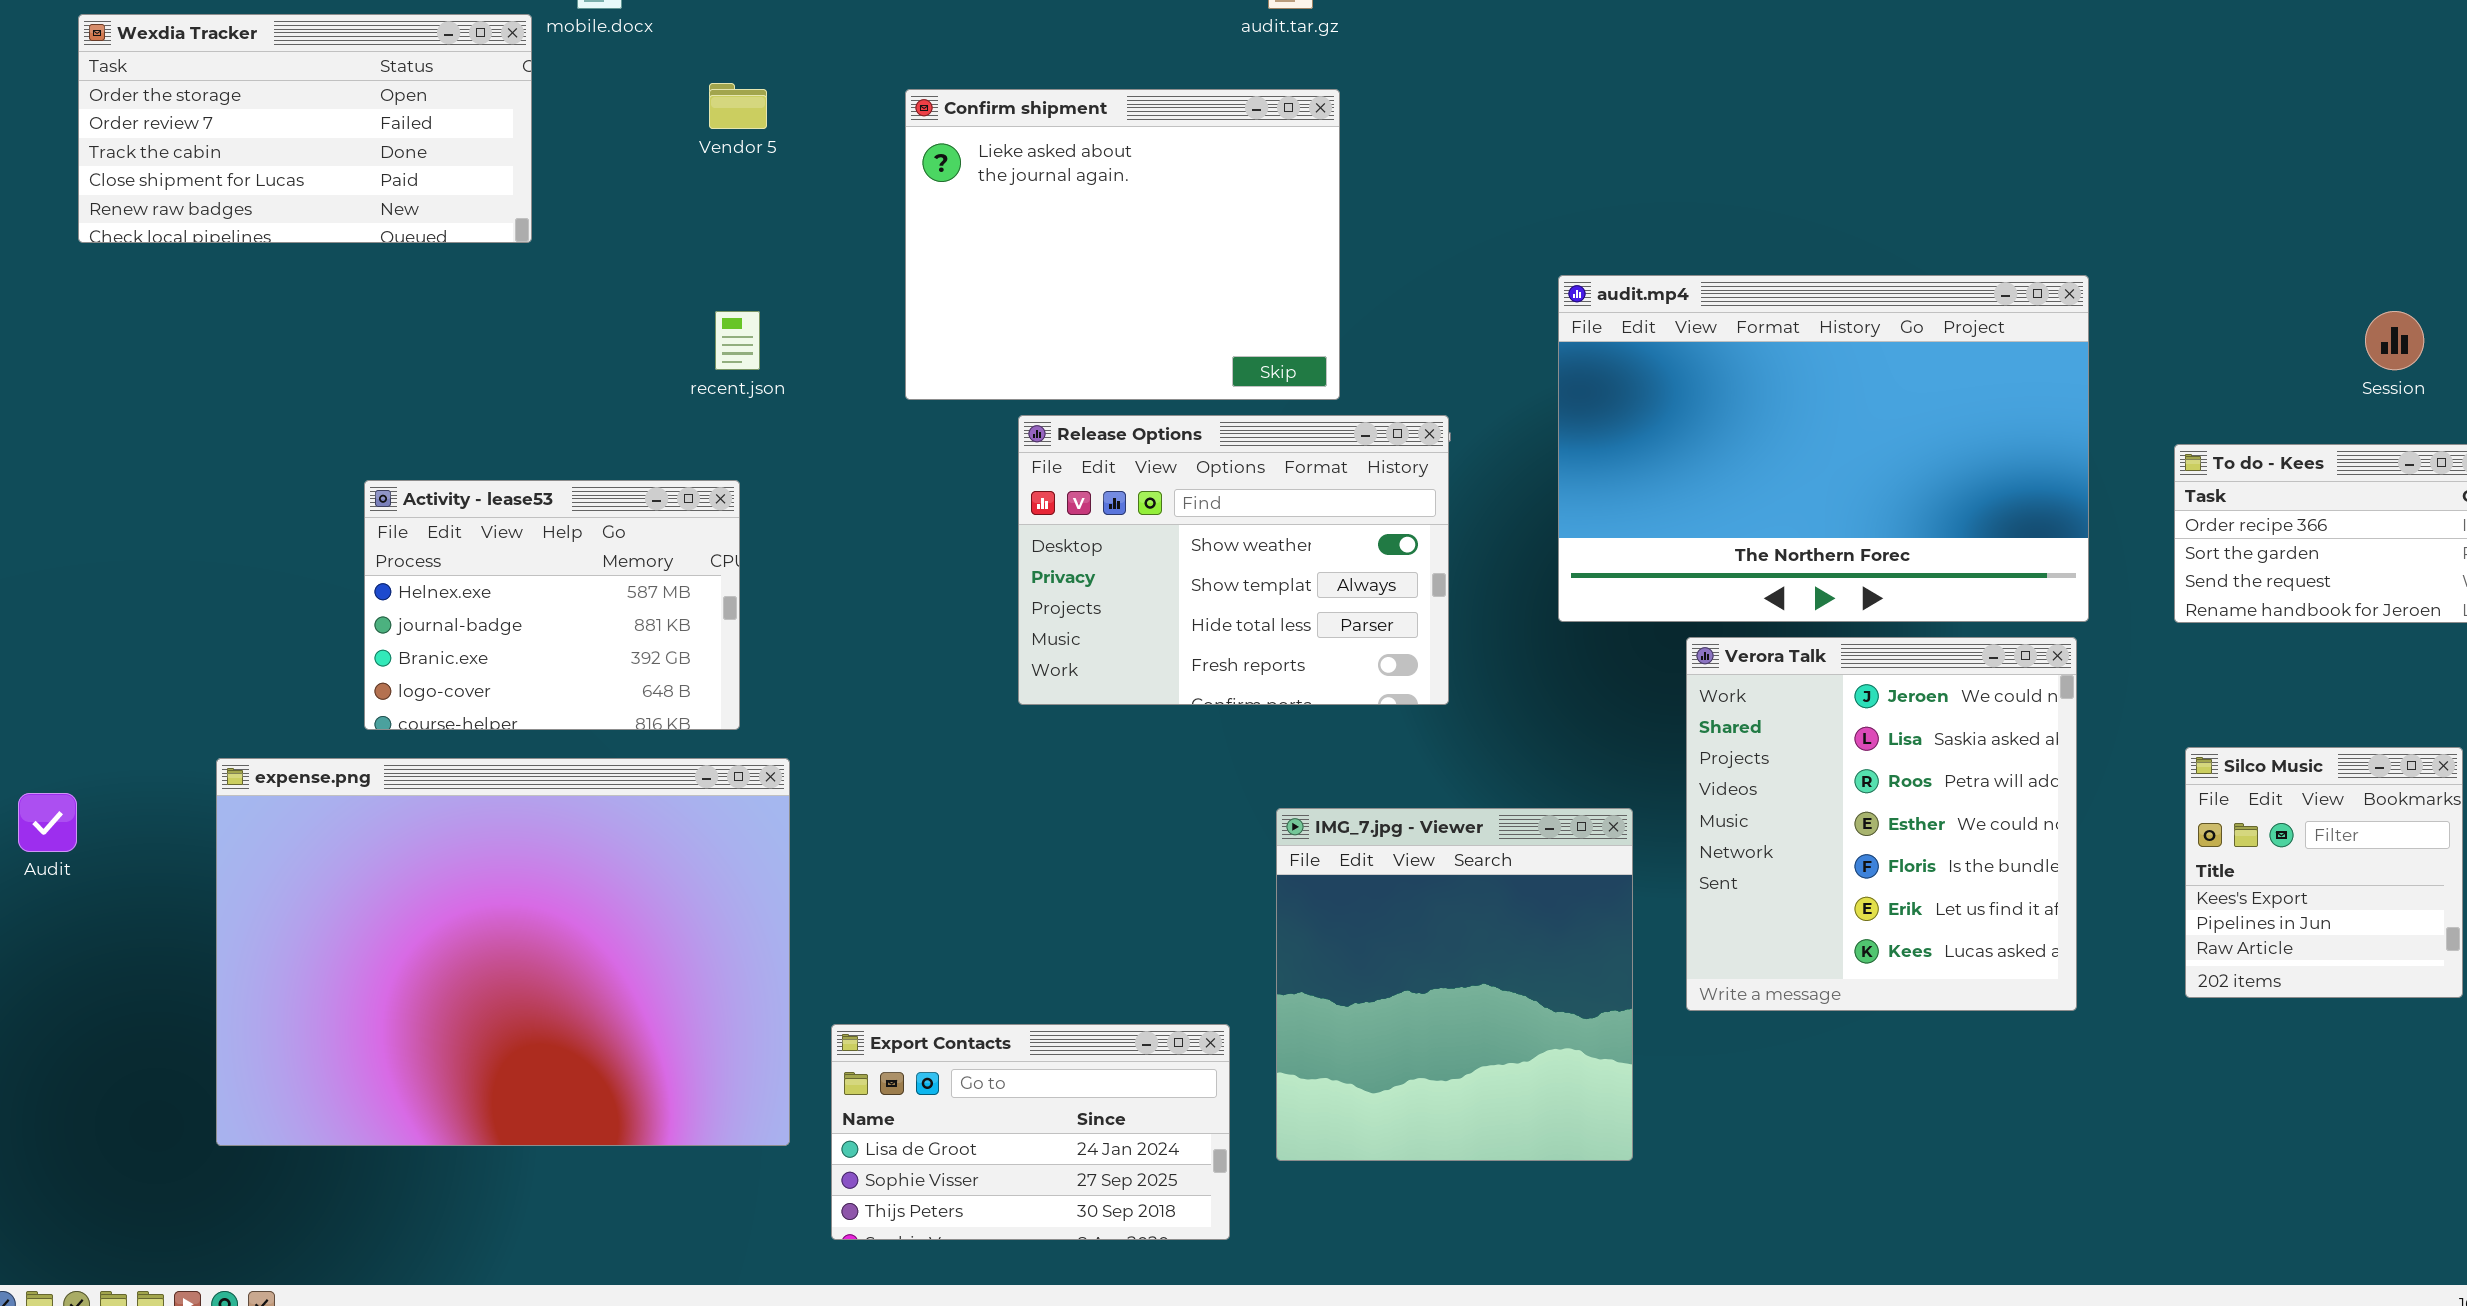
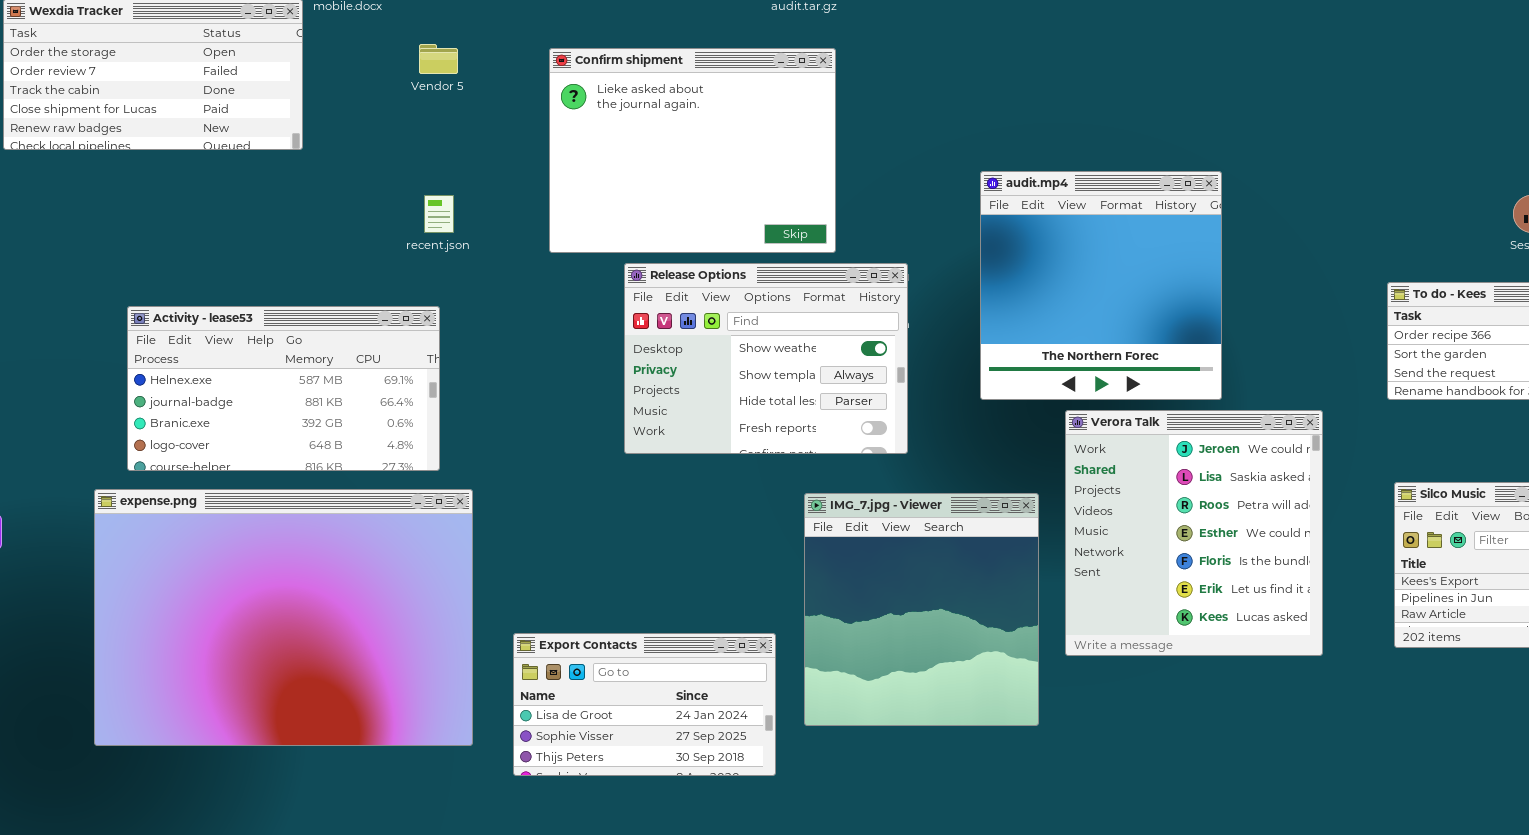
audit.mp4: [1558,275,2089,622] -> [980,171,1222,400], resized
Activity - lease53: [364,480,740,730] -> [127,306,440,471], resized
IMG_7.jpg - Viewer: [1276,808,1633,1161] -> [804,493,1039,726], moved
Export Contacts: [831,1024,1230,1240] -> [513,633,776,776], moved

